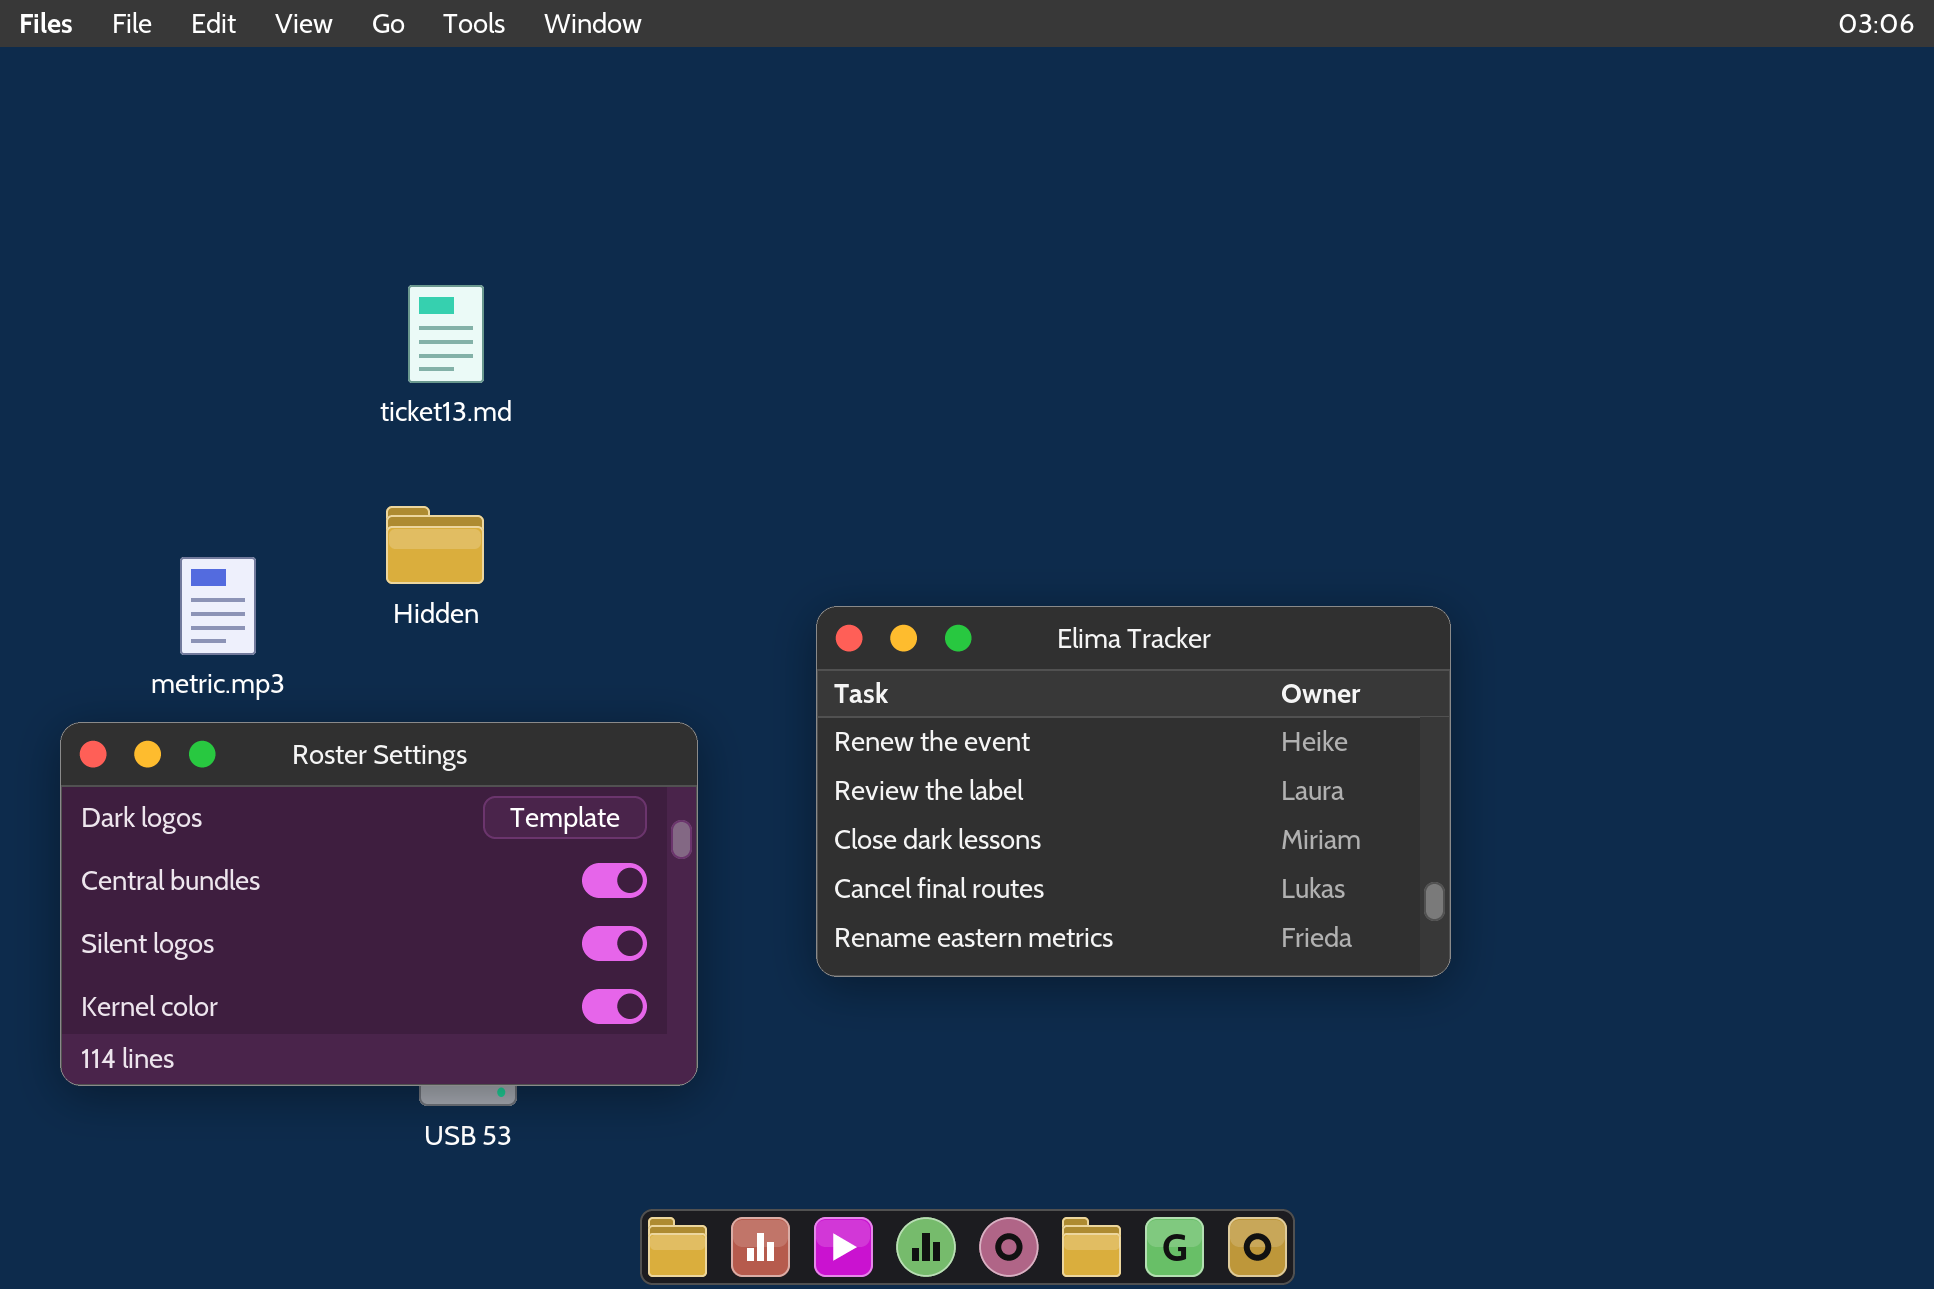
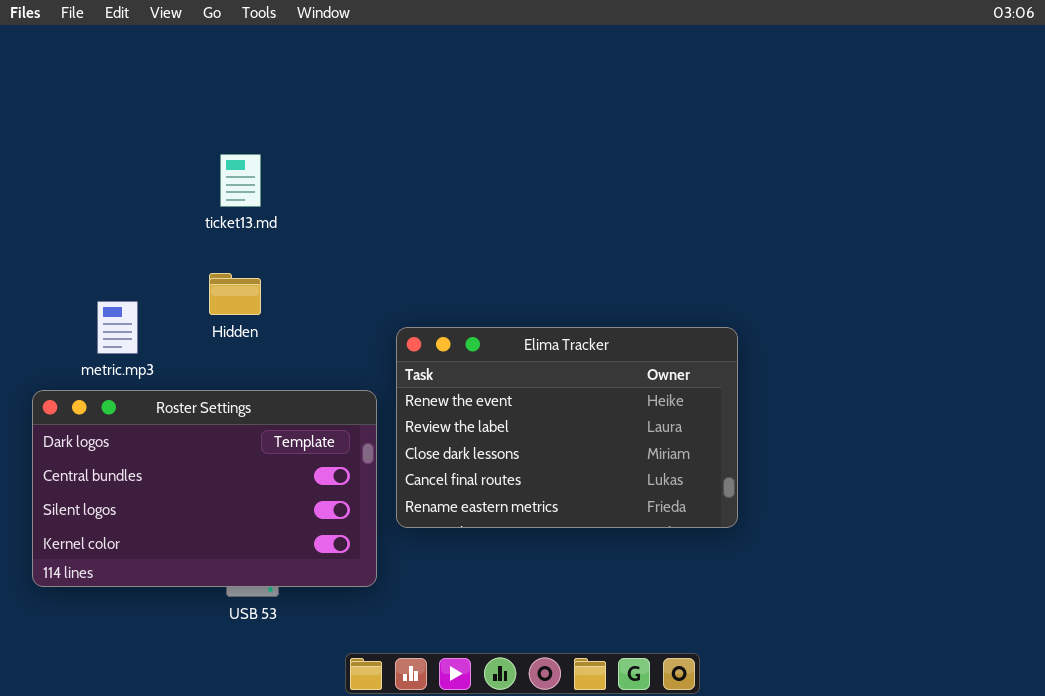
Elima Tracker: [816,606,1451,977] -> [396,327,738,528], moved

